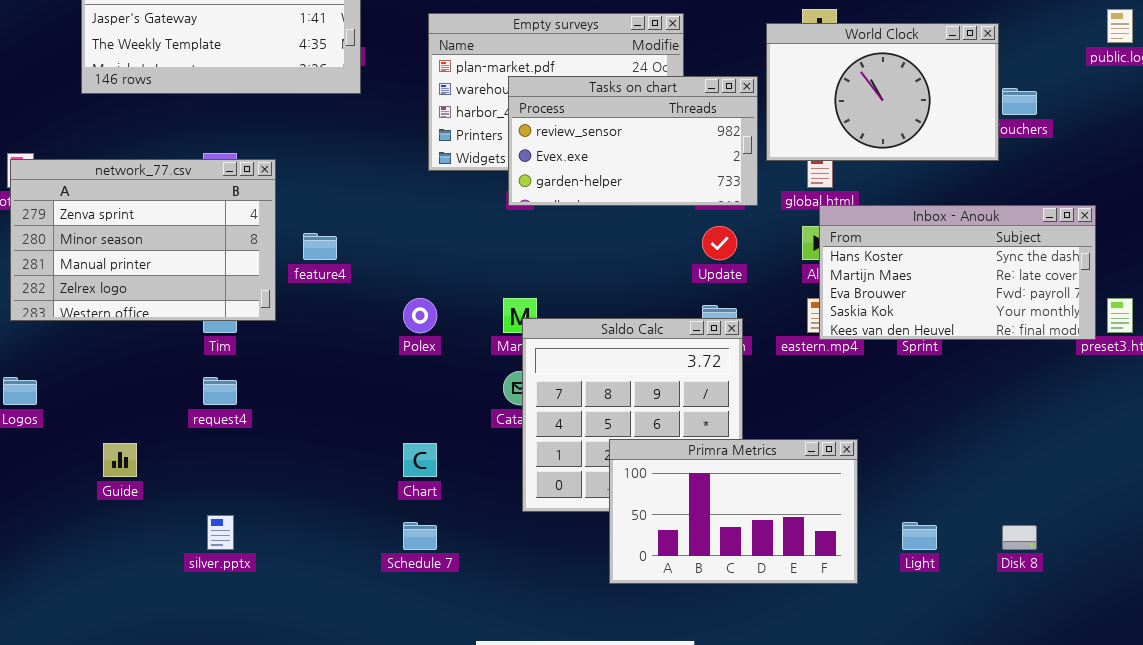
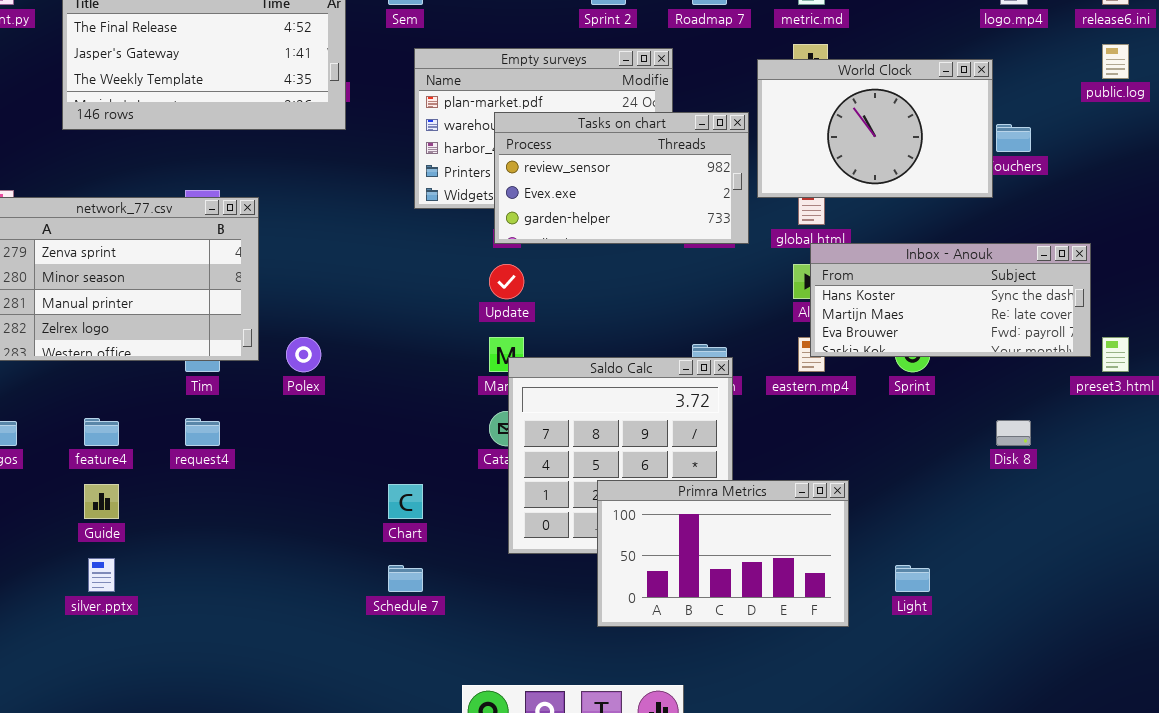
Inbox - Anouk: [819,205,1096,340] -> [810,243,1091,357], resized
Update: [702,226,737,260] -> [489,264,524,299], moved
feature4: [303,233,337,260] -> [84,418,119,446], moved
Polex: [403,298,437,333] -> [286,337,321,372], moved
silver.pptx: [207,515,234,550] -> [88,558,115,592], moved
Disk 8: [1002,525,1037,550] -> [996,420,1031,446], moved

